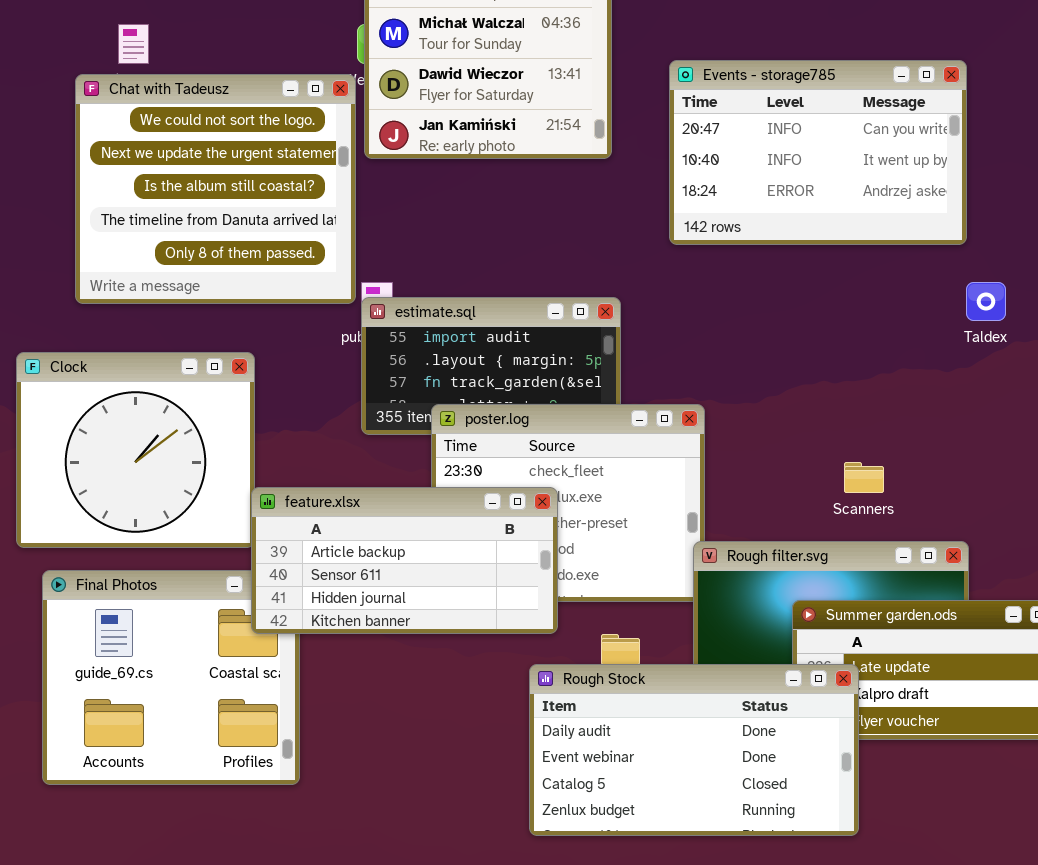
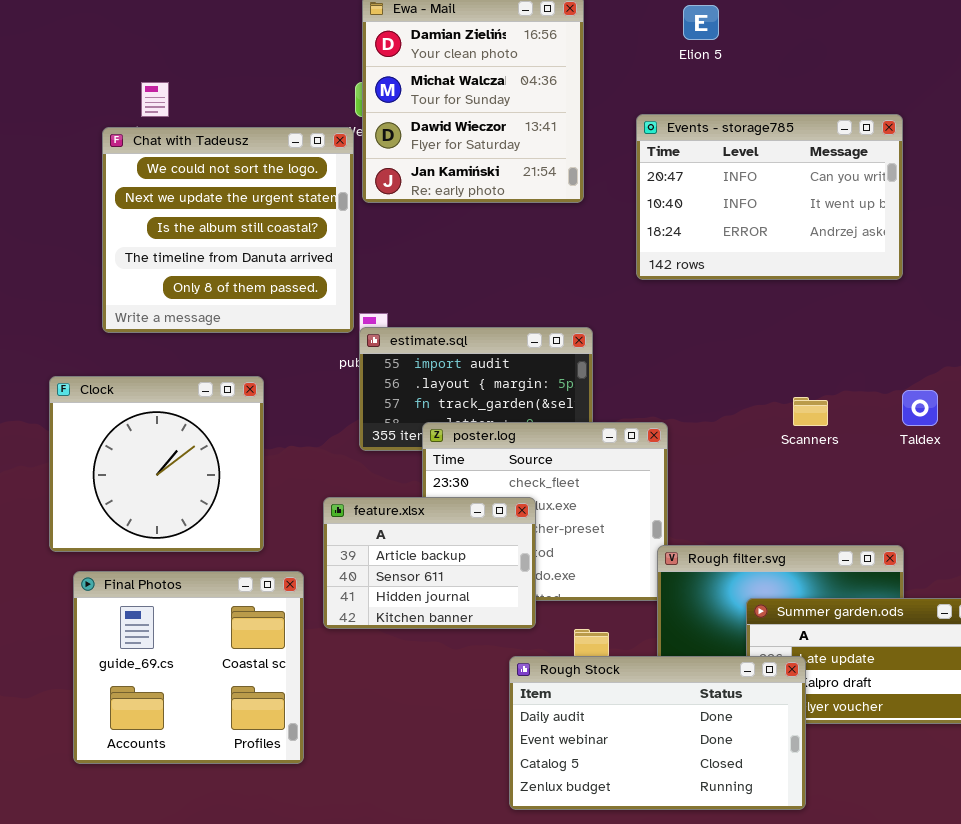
Taldex: [966,282,1006,321] -> [902,390,938,426], moved
Scanners: [844,462,884,493] -> [793,397,828,426], moved
feature.xlsx: [251,487,558,634] -> [323,497,536,629], resized

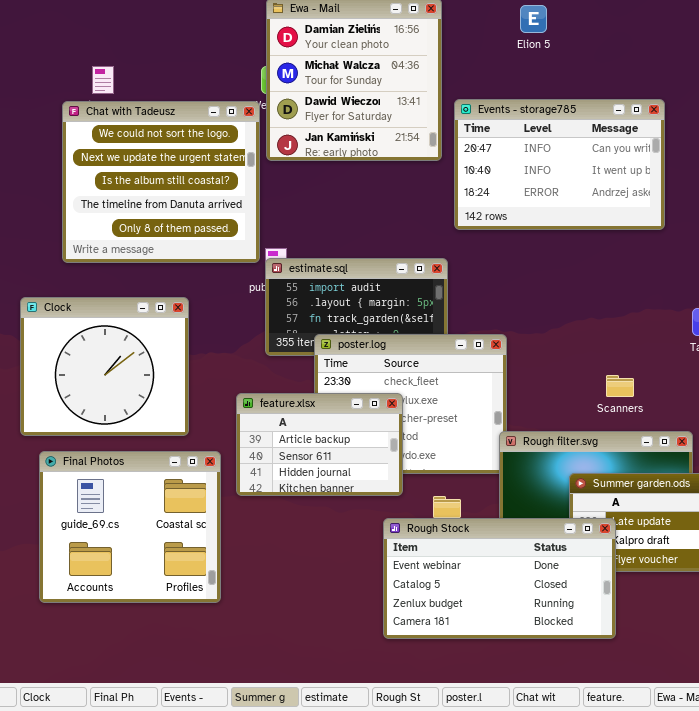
Events - storage785: [636,114,903,280] -> [454,99,665,230], moved
Scanners: [793,397,828,426] -> [606,375,634,397], moved
Rough Stock: [509,656,806,810] -> [383,518,616,639], scrolled down 1 row

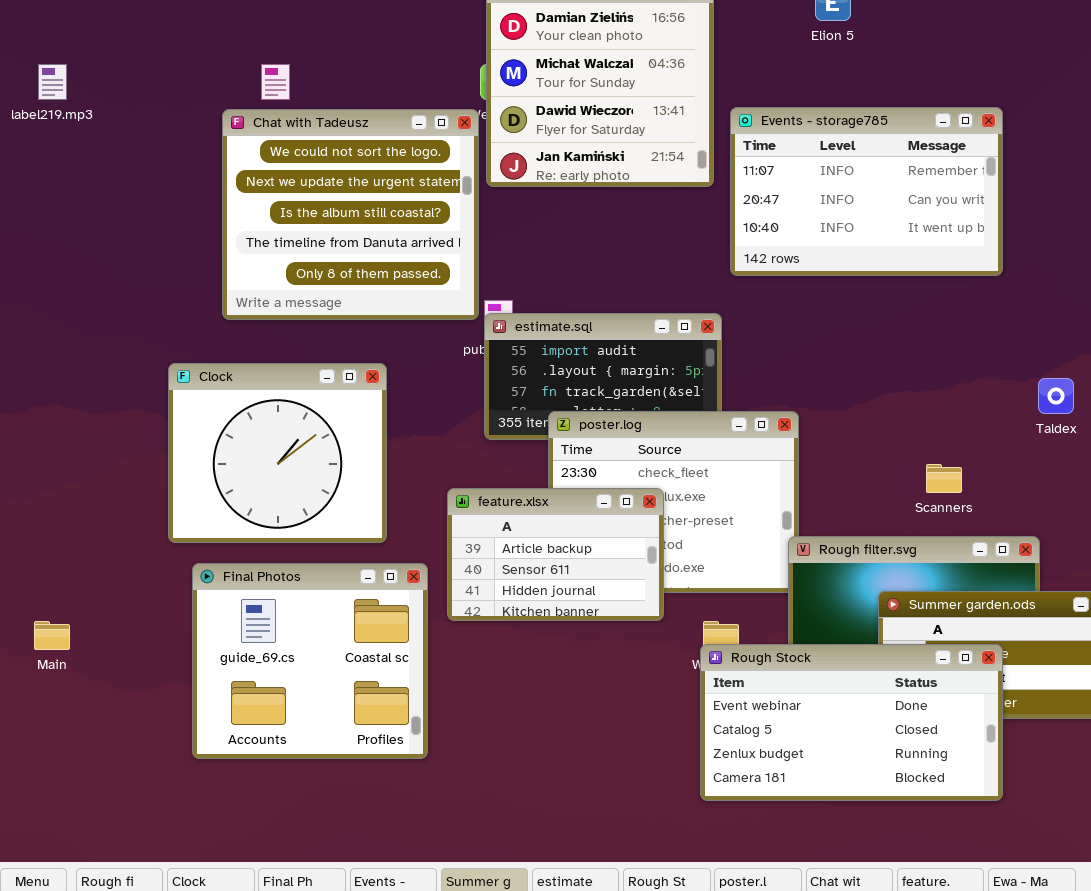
Events - storage785: [454,99,665,230] -> [730,107,1003,276], scrolled up 1 row
Rough Stock: [383,518,616,639] -> [700,644,1003,801], moved

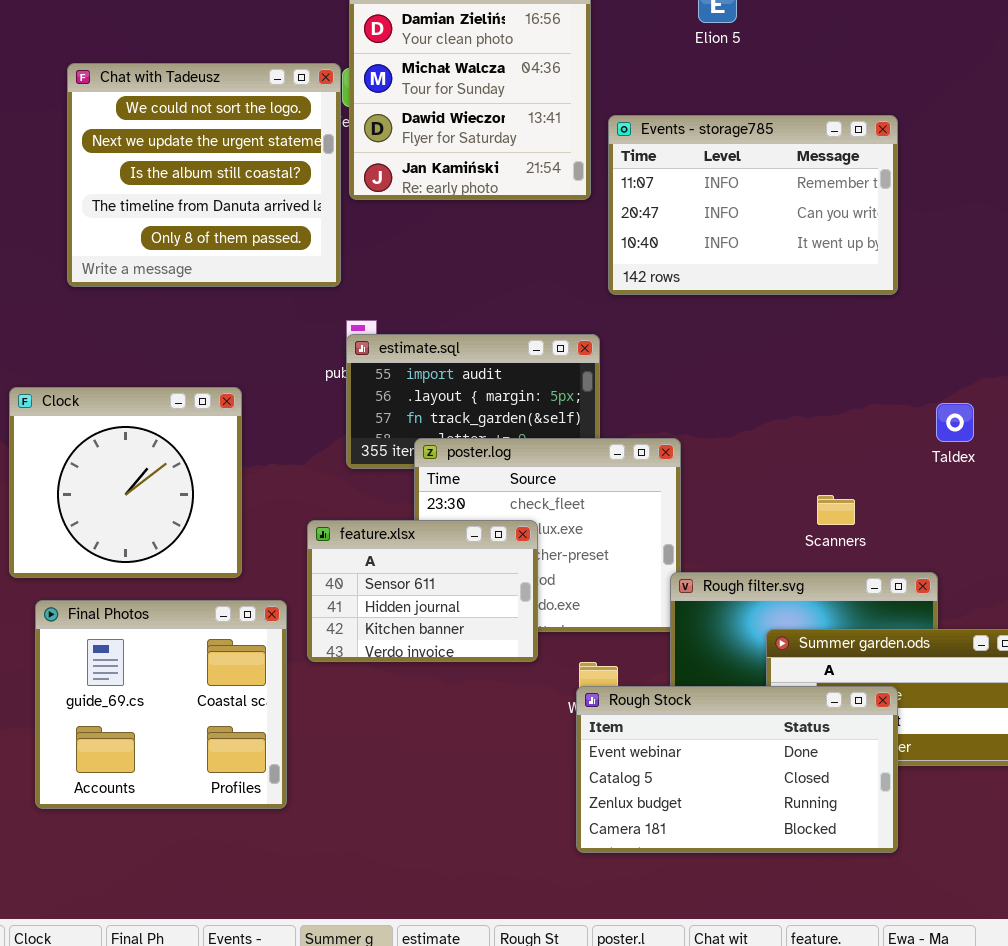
Chat with Tadeusz: [222,109,479,320] -> [67,63,341,287], moved
feature.xlsx: [447,488,664,621] -> [307,520,538,662], scrolled down 1 row

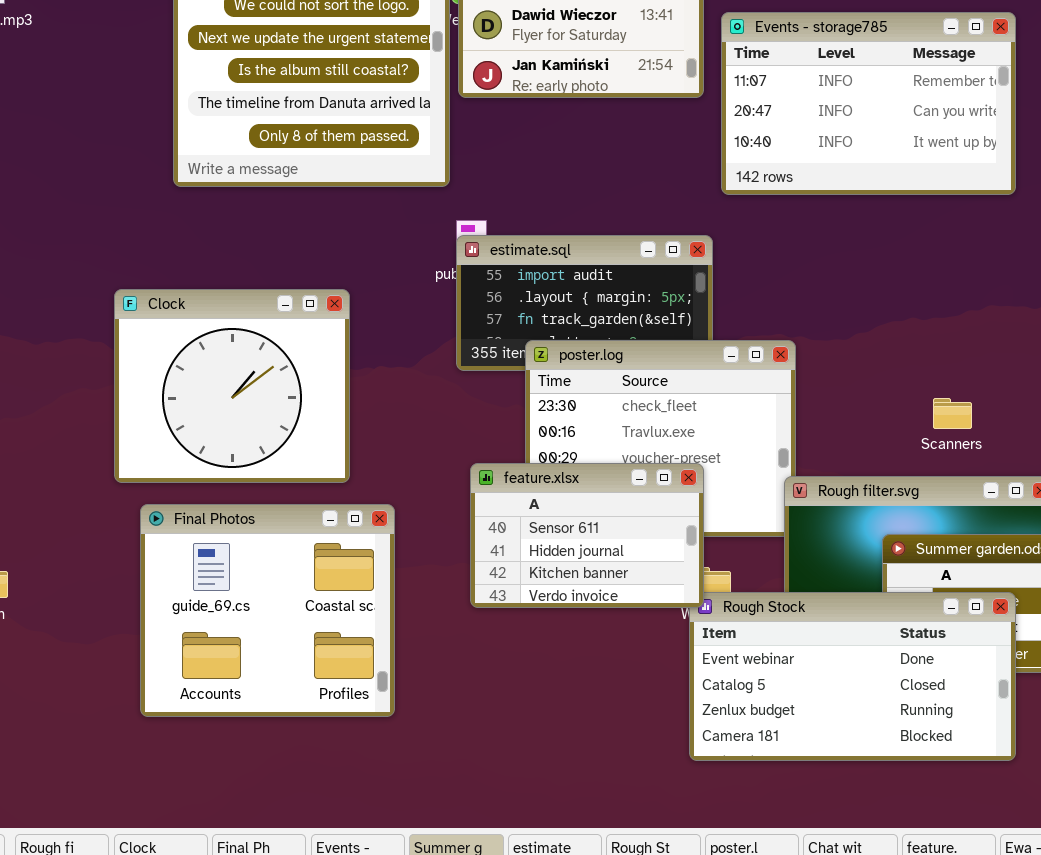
feature.xlsx: [307,520,538,662] -> [470,463,704,608], moved

